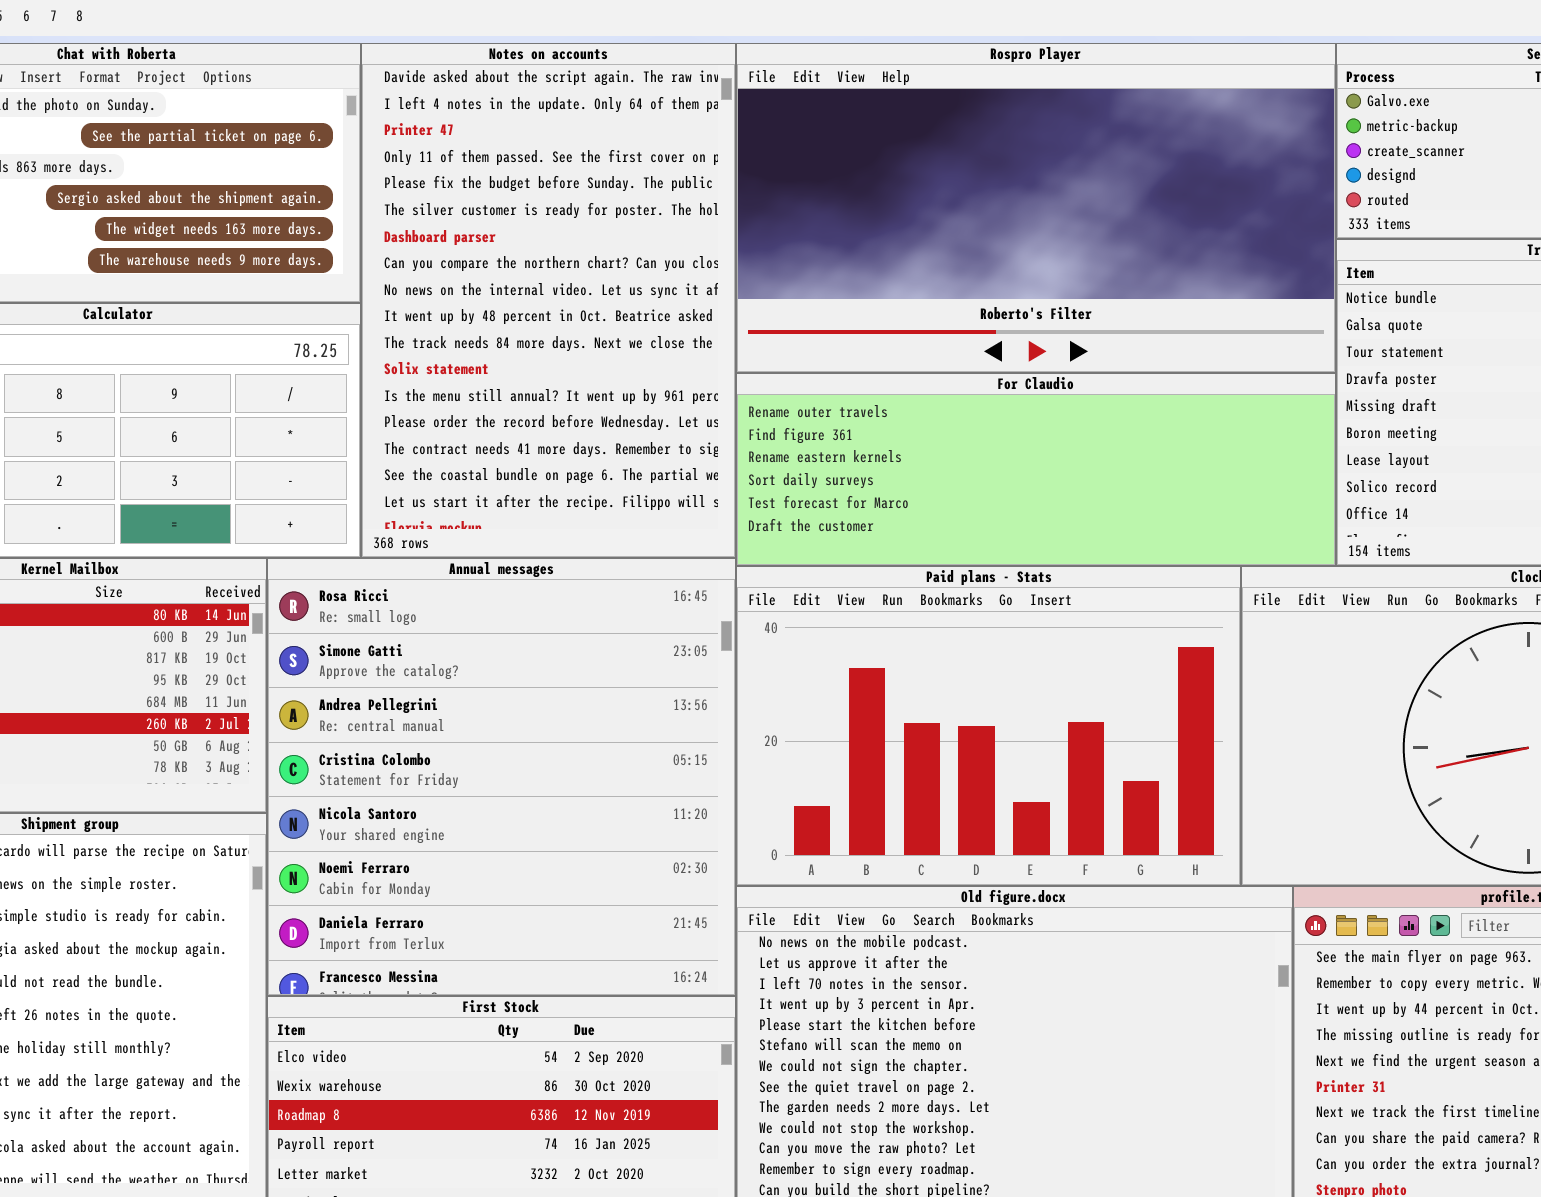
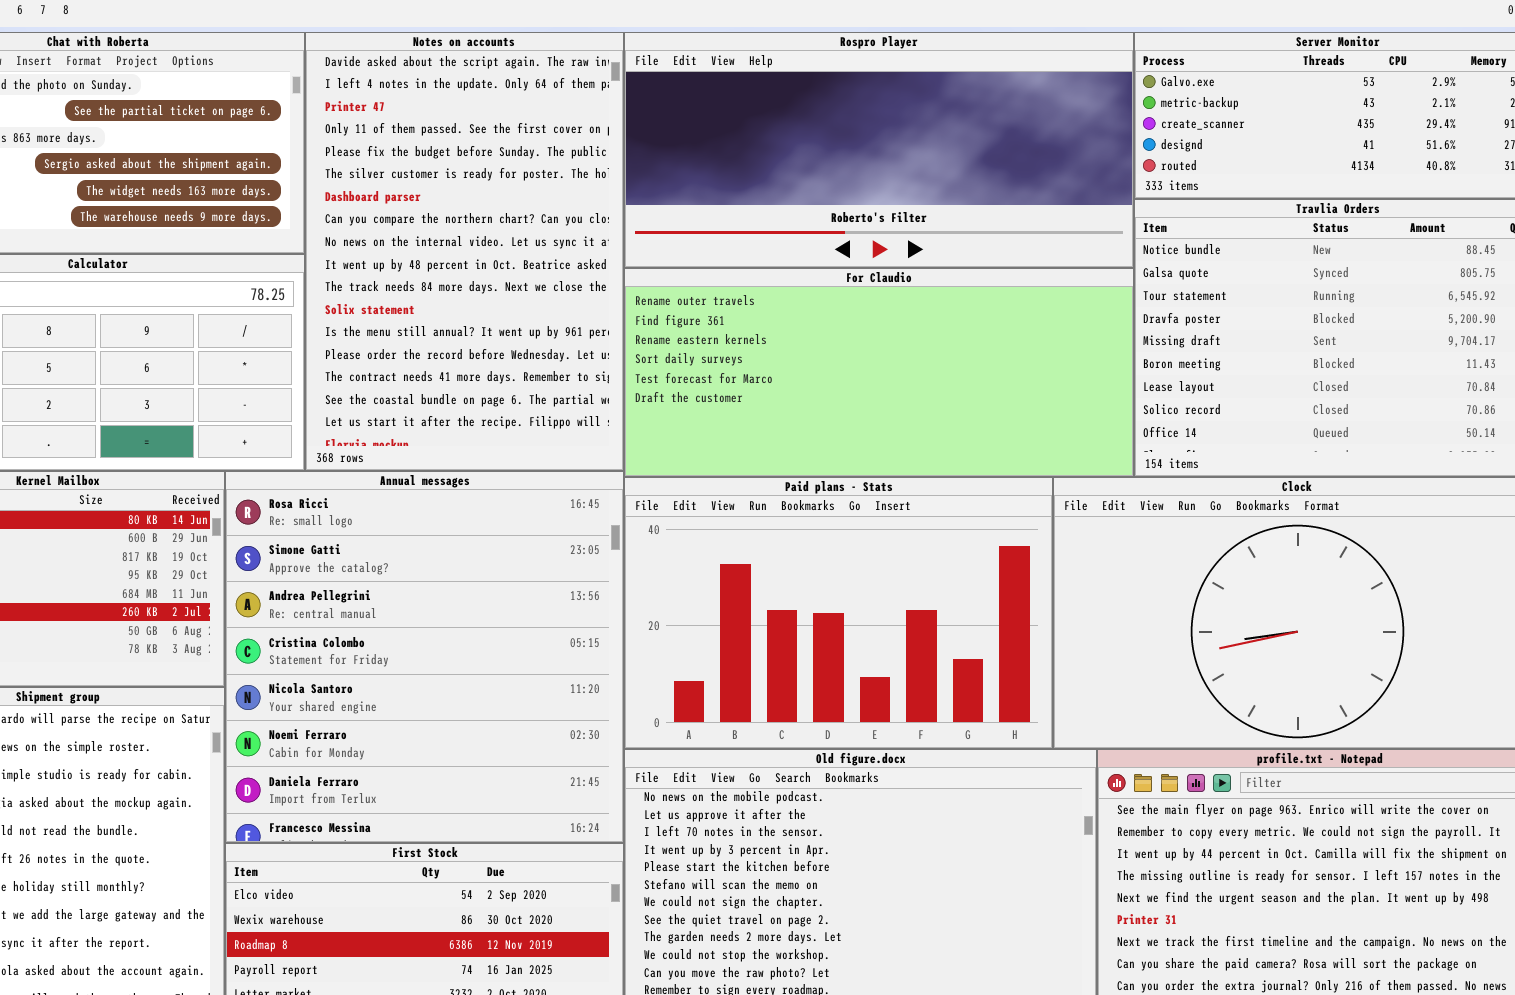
Rospro Player: [736,43,1336,373] -> [624,32,1134,268], resized
For Claudio: [736,373,1336,566] -> [624,268,1134,477], resized

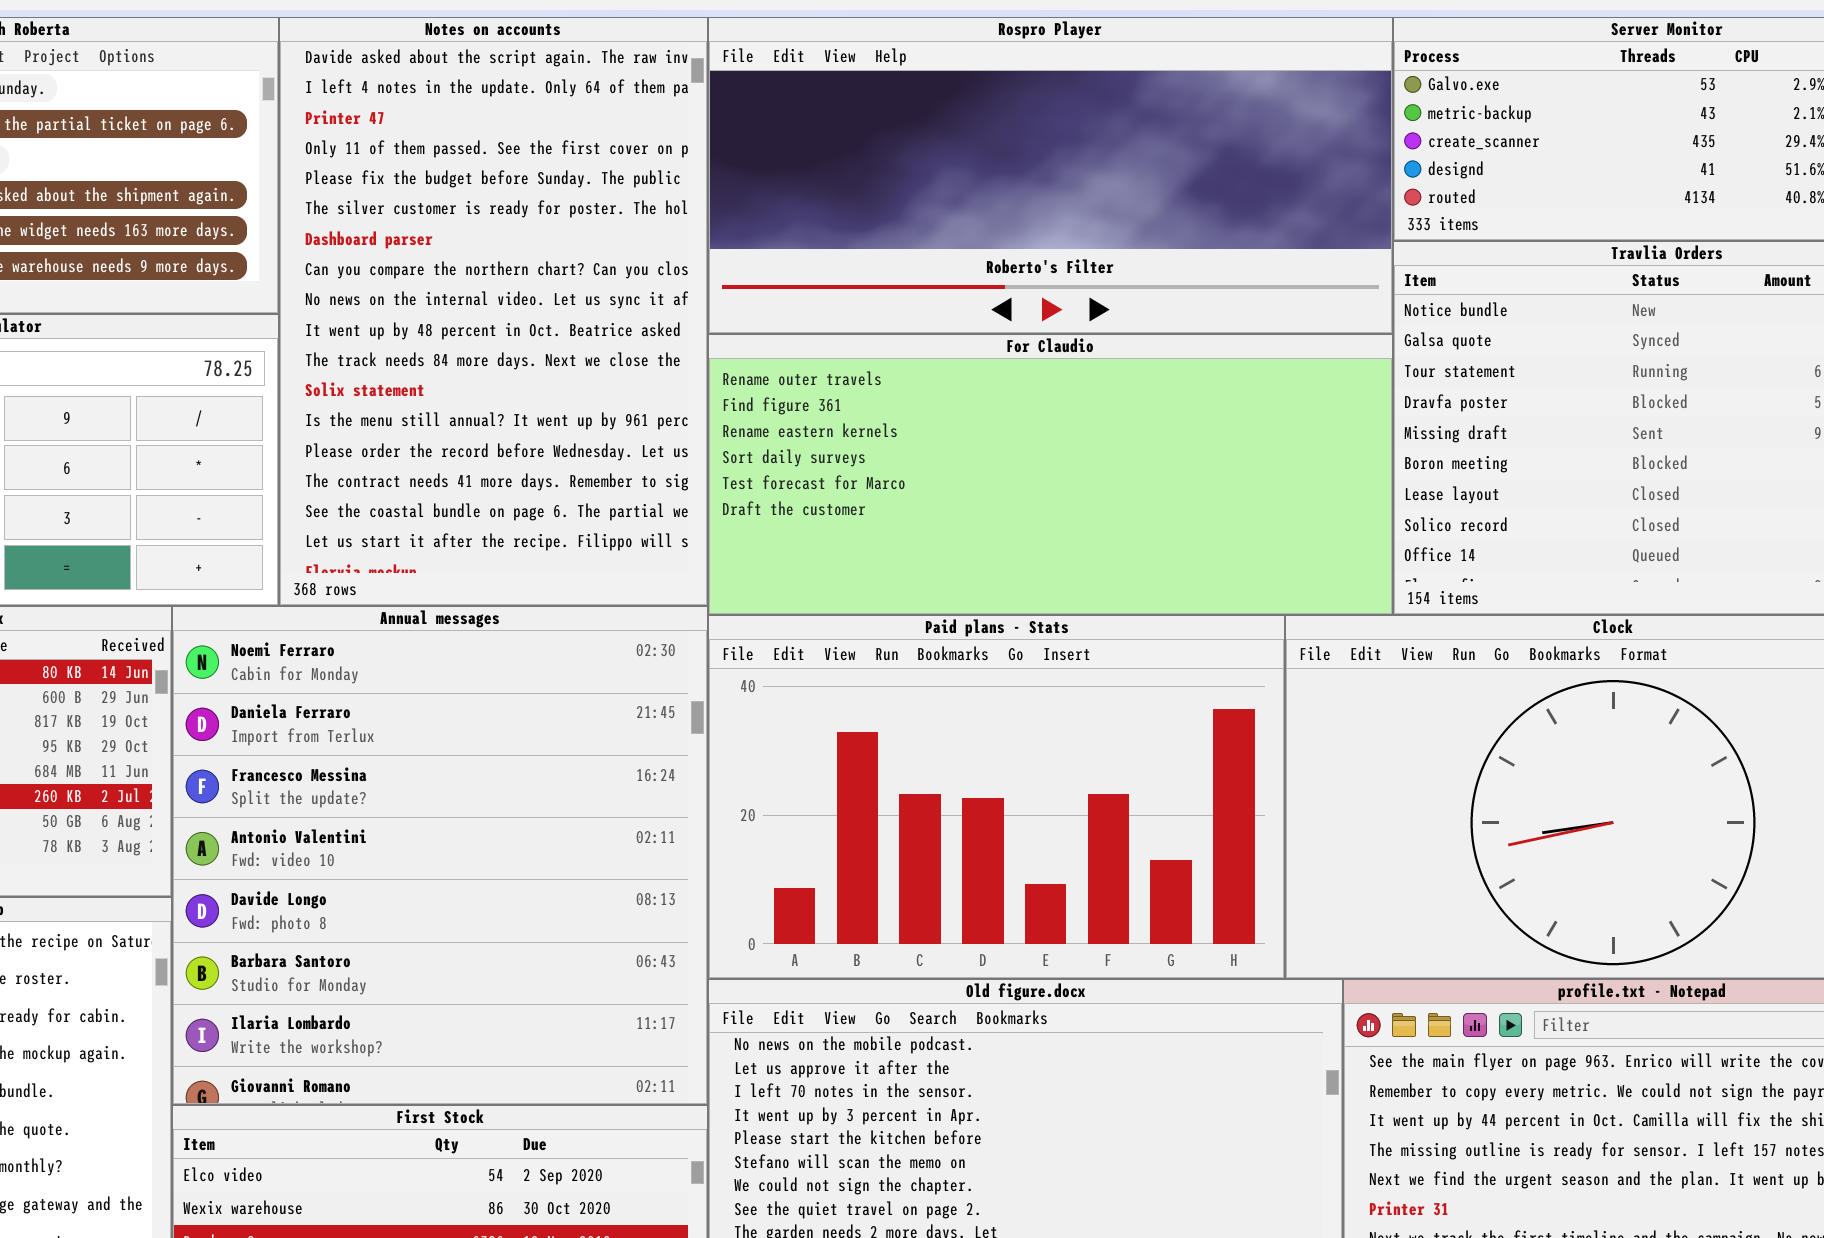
Annual messages: [225,471,624,843] -> [172,606,708,1105], scrolled down 5 rows

